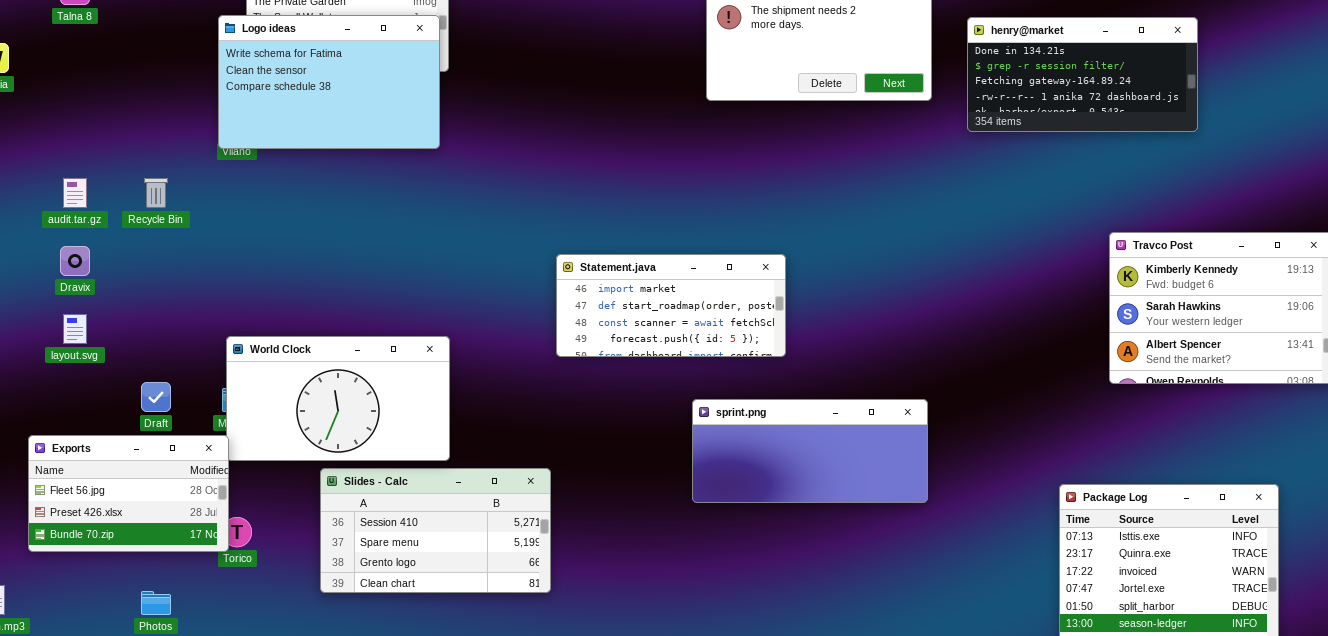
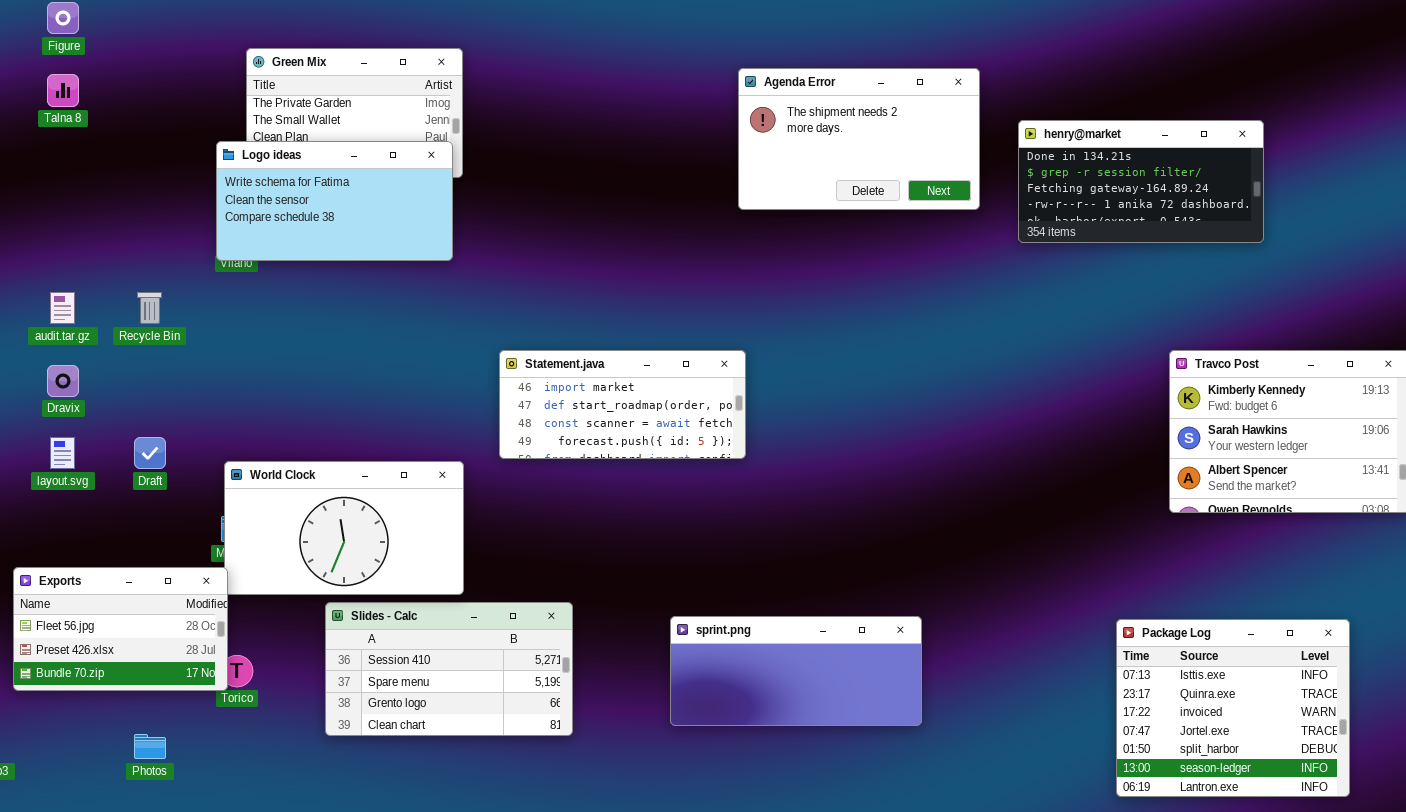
Logo ideas: [218,15,440,149] -> [216,141,453,261], resized
Statement.java: [556,254,786,357] -> [499,350,746,459], moved
Draft: [141,382,171,412] -> [134,437,166,469], moved
sprint.png: [692,399,928,503] -> [670,616,922,726], moved

